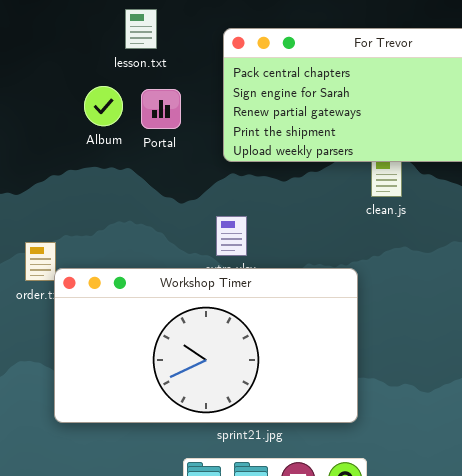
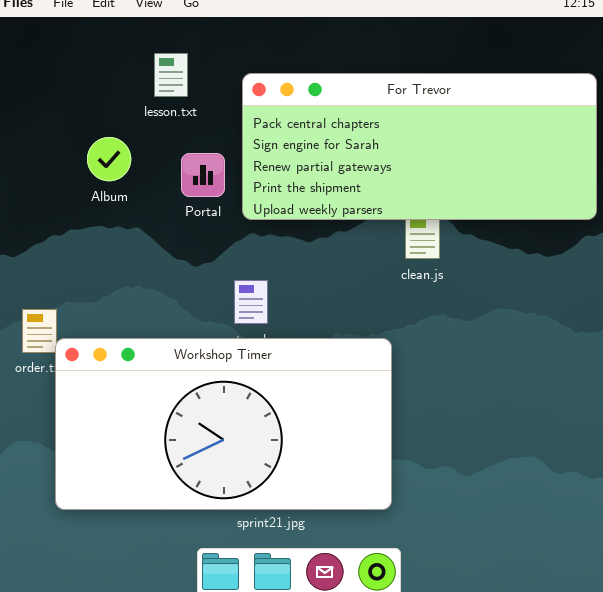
lesson.txt: [125,9,157,49] -> [154,53,188,97], moved
Portal: [141,89,181,129] -> [181,153,225,197], moved

